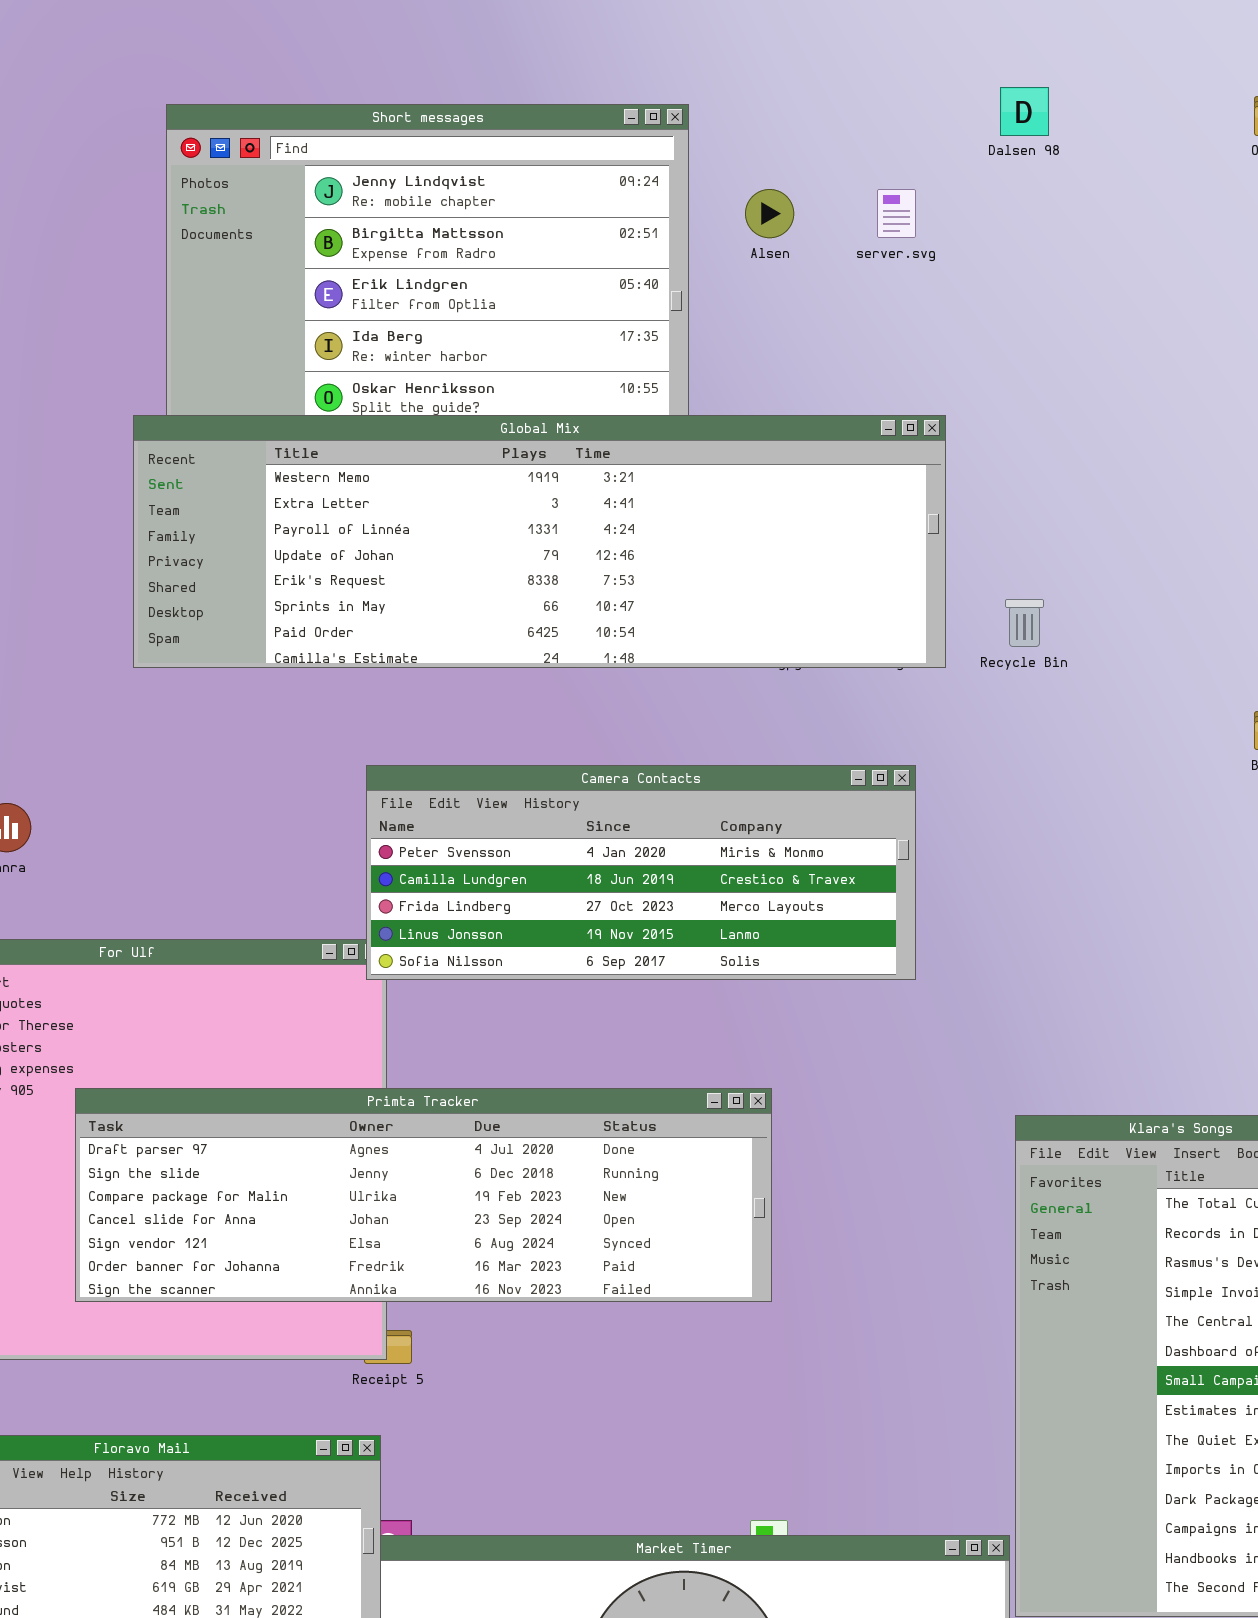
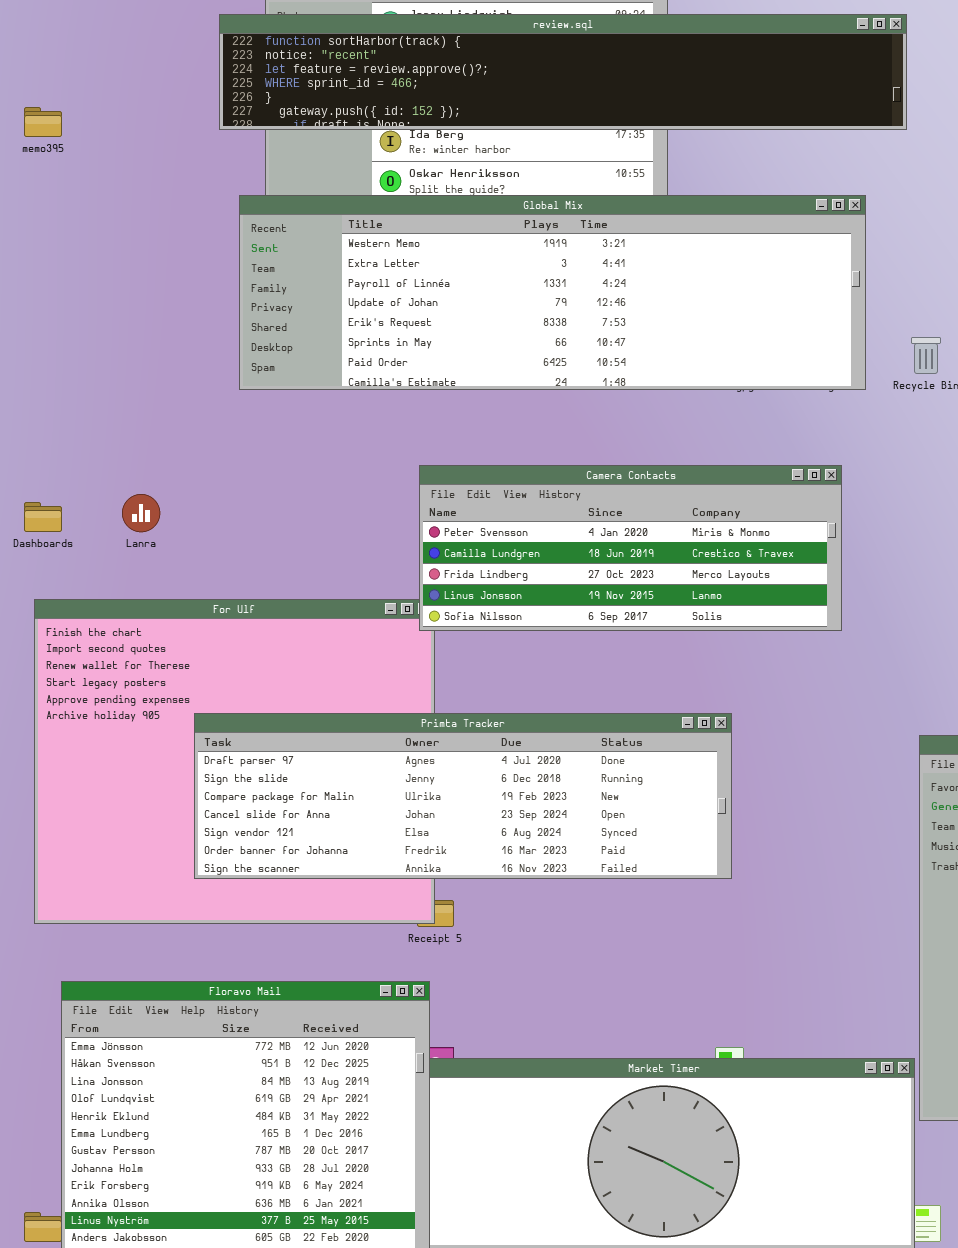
review.sql: none -> [219,14,907,130], opened

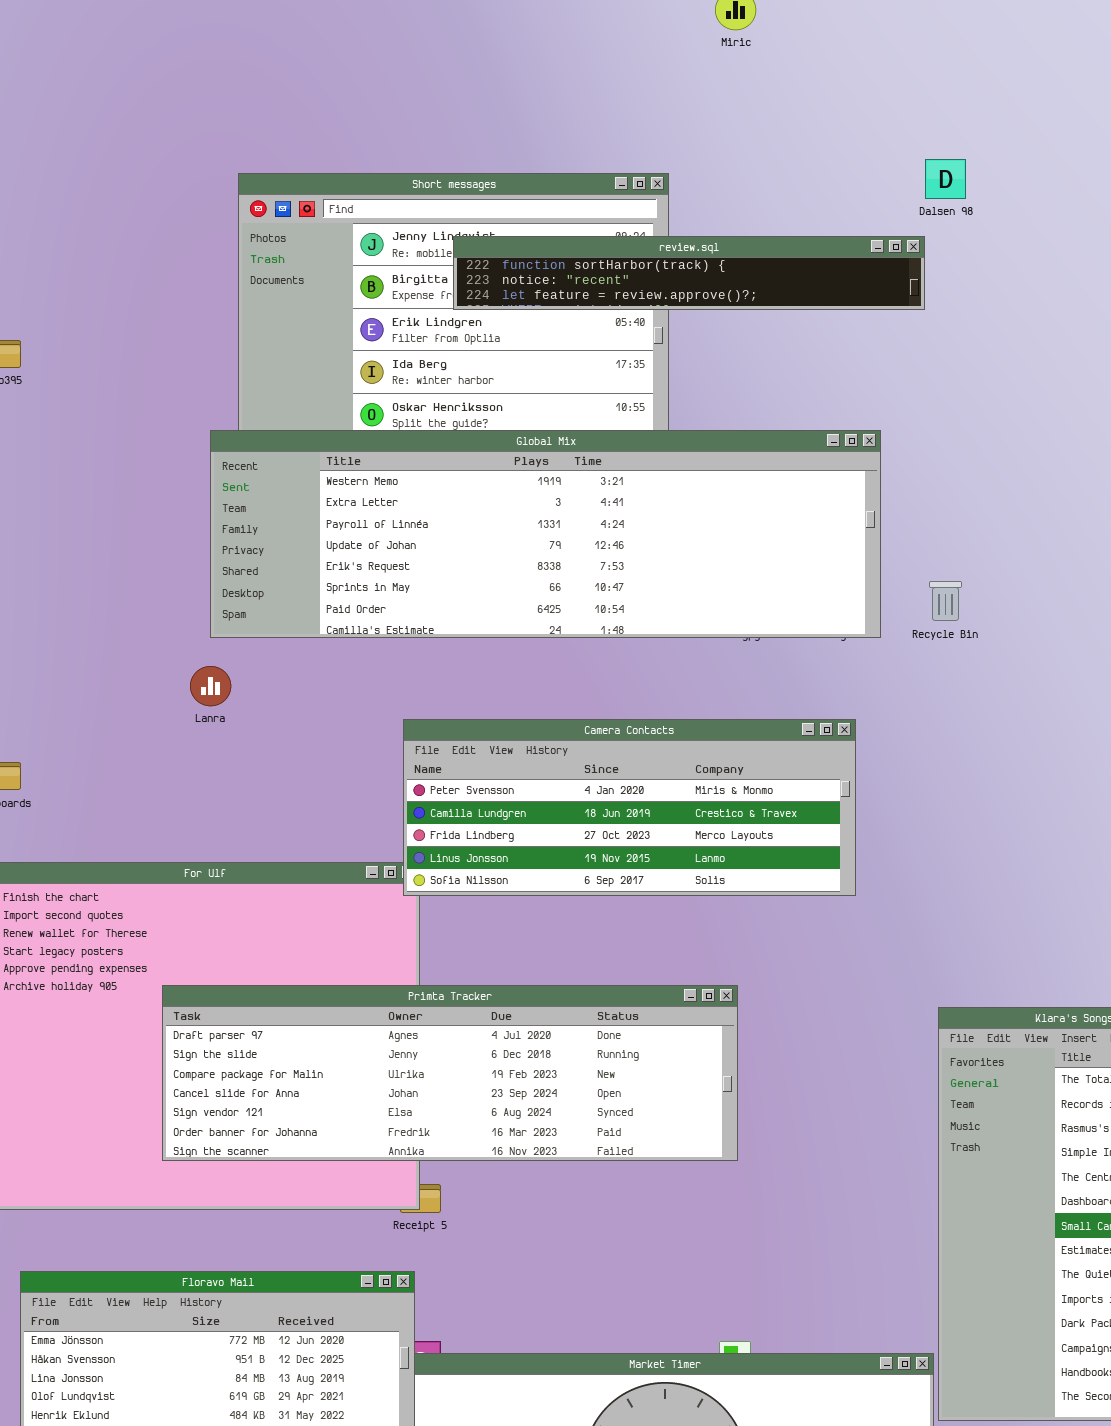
review.sql: [219,14,907,130] -> [453,236,925,310], resized
Lanra: [122,494,160,532] -> [190,666,231,706], moved

